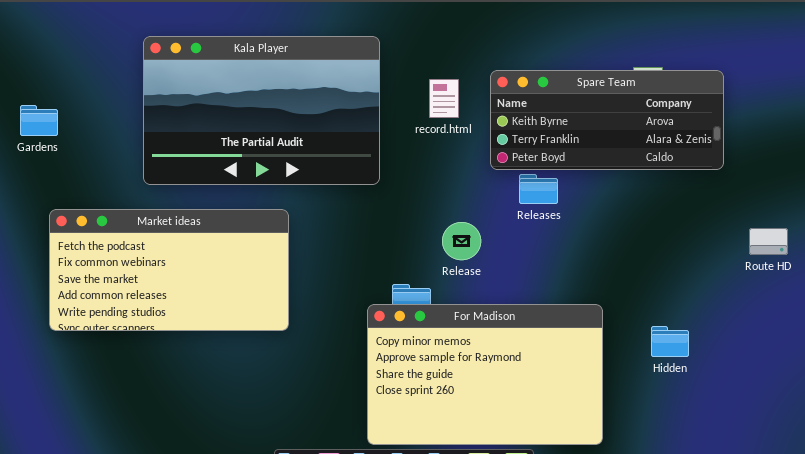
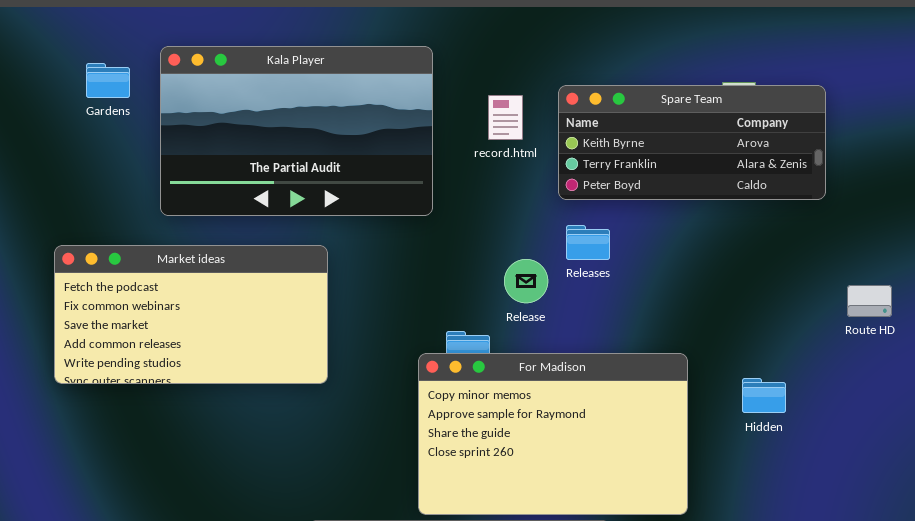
Gardens: [20,105,58,136] -> [86,63,130,98], moved
Releases: [519,174,558,204] -> [566,225,610,260], moved
Route HD: [749,228,788,255] -> [847,285,892,317], moved

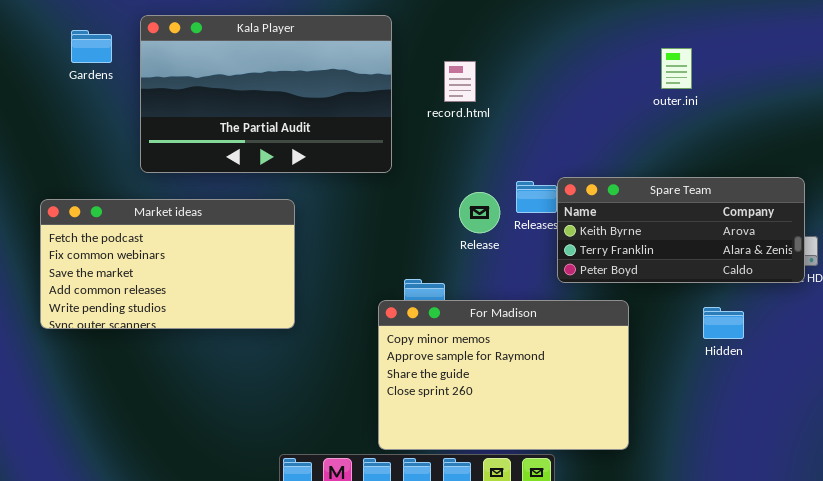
Spare Team: [558,85,826,200] -> [557,177,805,283], moved
Release: [504,259,548,303] -> [459,192,500,233], moved
Hidden: [742,378,786,413] -> [703,307,744,339], moved

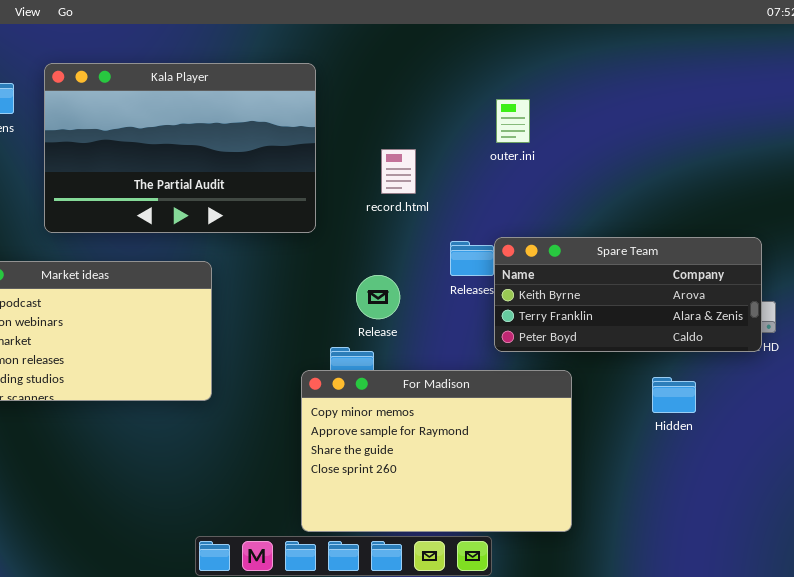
outer.ini: [661,48,692,89] -> [496,99,530,143], moved
record.html: [444,61,476,102] -> [381,149,416,194], moved
Release: [459,192,500,233] -> [356,275,400,319], moved

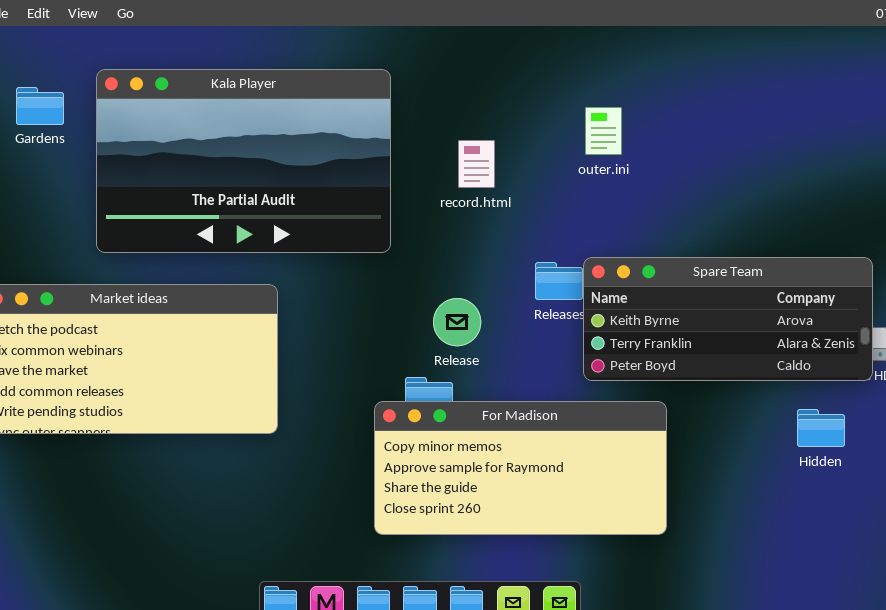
record.html: [381,149,416,194] -> [458,140,495,188], moved
For Madison: [301,370,572,532] -> [374,401,667,535], resized
Hidden: [652,377,696,413] -> [797,409,845,447], moved

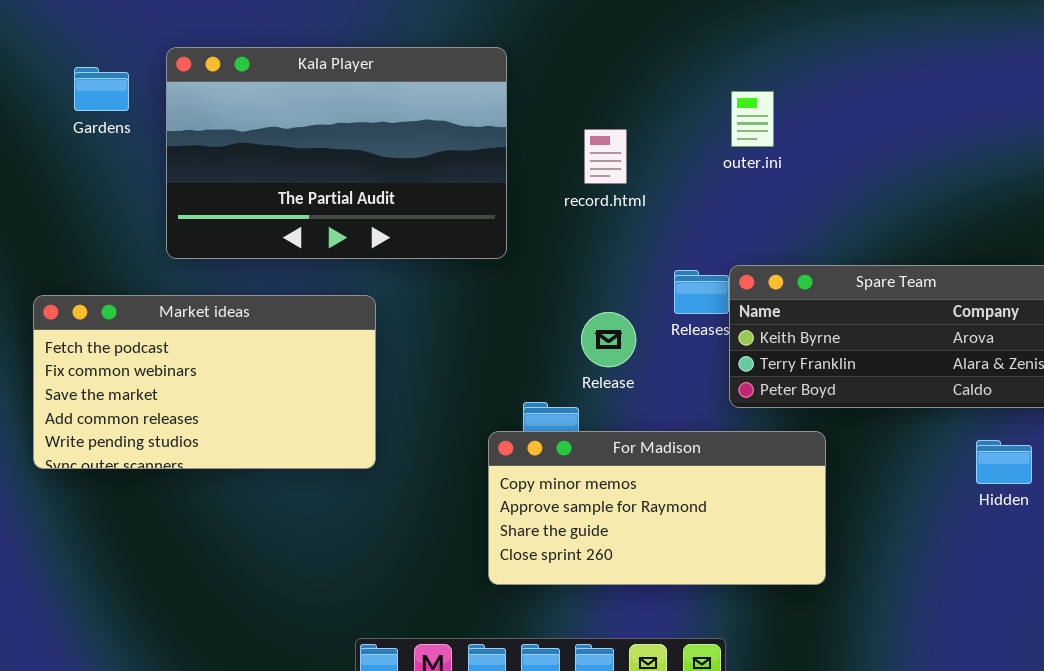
Release: [433,298,481,346] -> [581,312,636,367], moved

